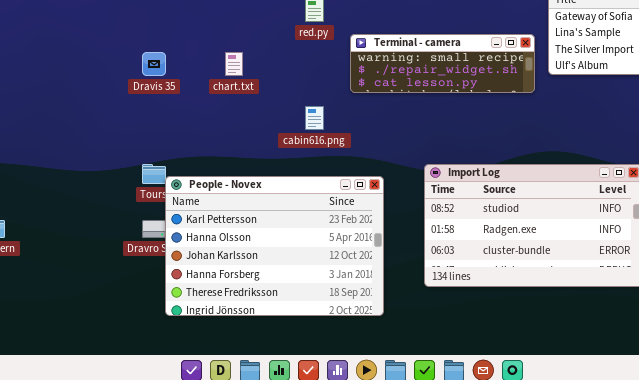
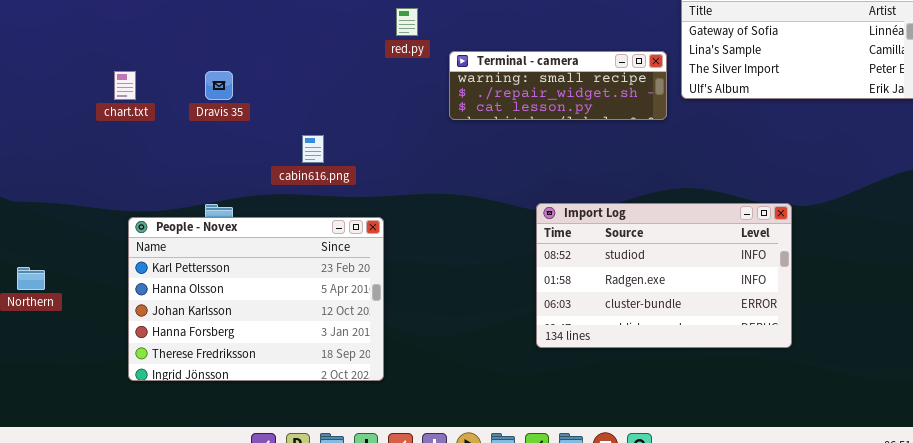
chart.txt: [225,52,243,76] -> [114,71,136,100], moved
cabin616.png: [305,106,324,130] -> [302,135,324,163], moved
People - Novex: [165,176,384,316] -> [128,217,384,381], moved

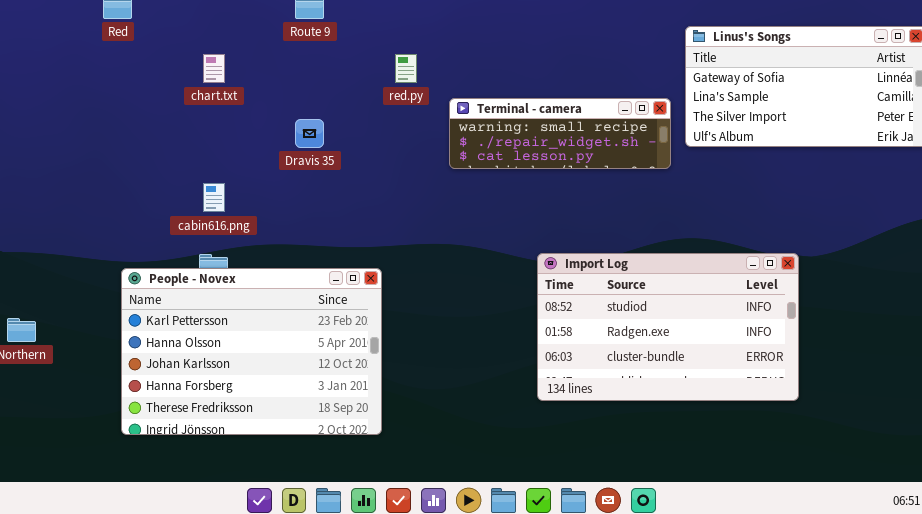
chart.txt: [114,71,136,100] -> [203,54,225,83], moved
Dravis 35: [205,71,233,100] -> [295,119,324,148], moved
cabin616.png: [302,135,324,163] -> [203,183,225,212], moved

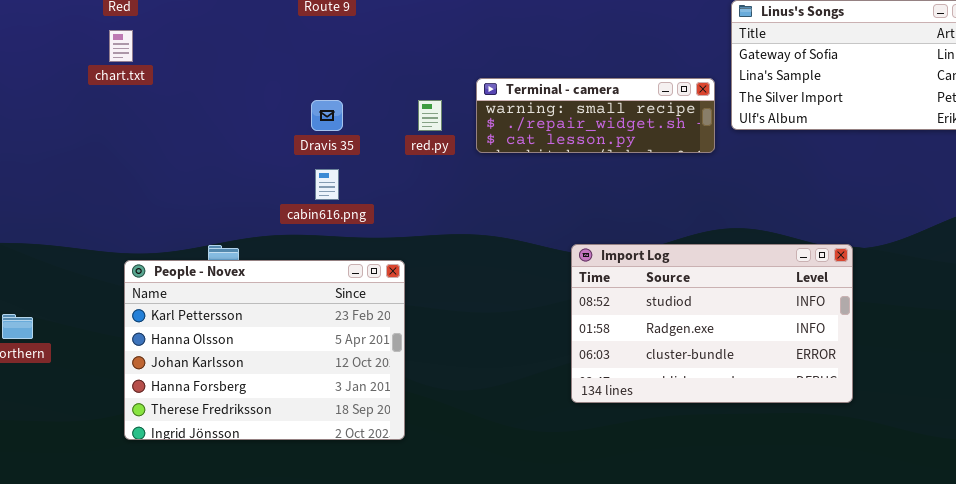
chart.txt: [203,54,225,83] -> [109,30,133,62], moved
red.py: [395,54,417,83] -> [418,100,442,131], moved
cabin616.png: [203,183,225,212] -> [315,169,339,200], moved

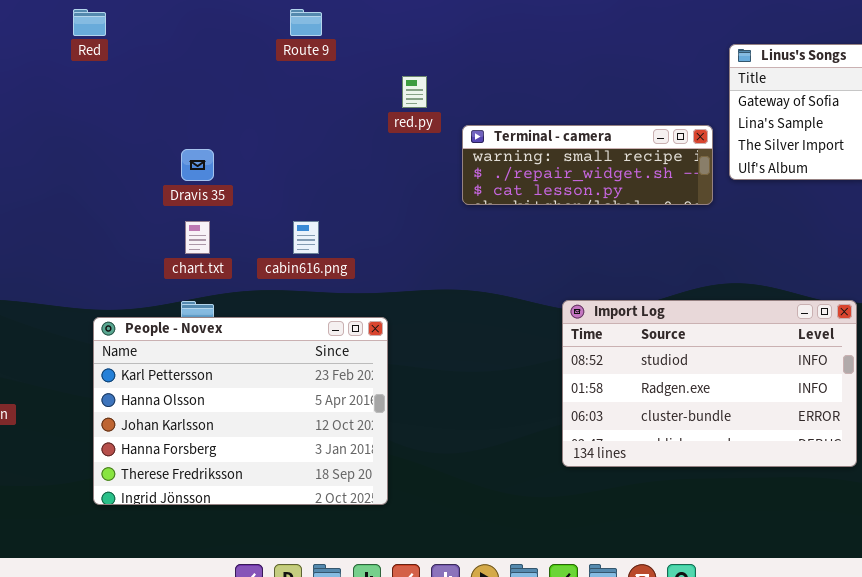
chart.txt: [109,30,133,62] -> [185,221,210,254], moved
Dravis 35: [311,100,343,131] -> [181,149,214,181], moved
red.py: [418,100,442,131] -> [402,76,427,108], moved

